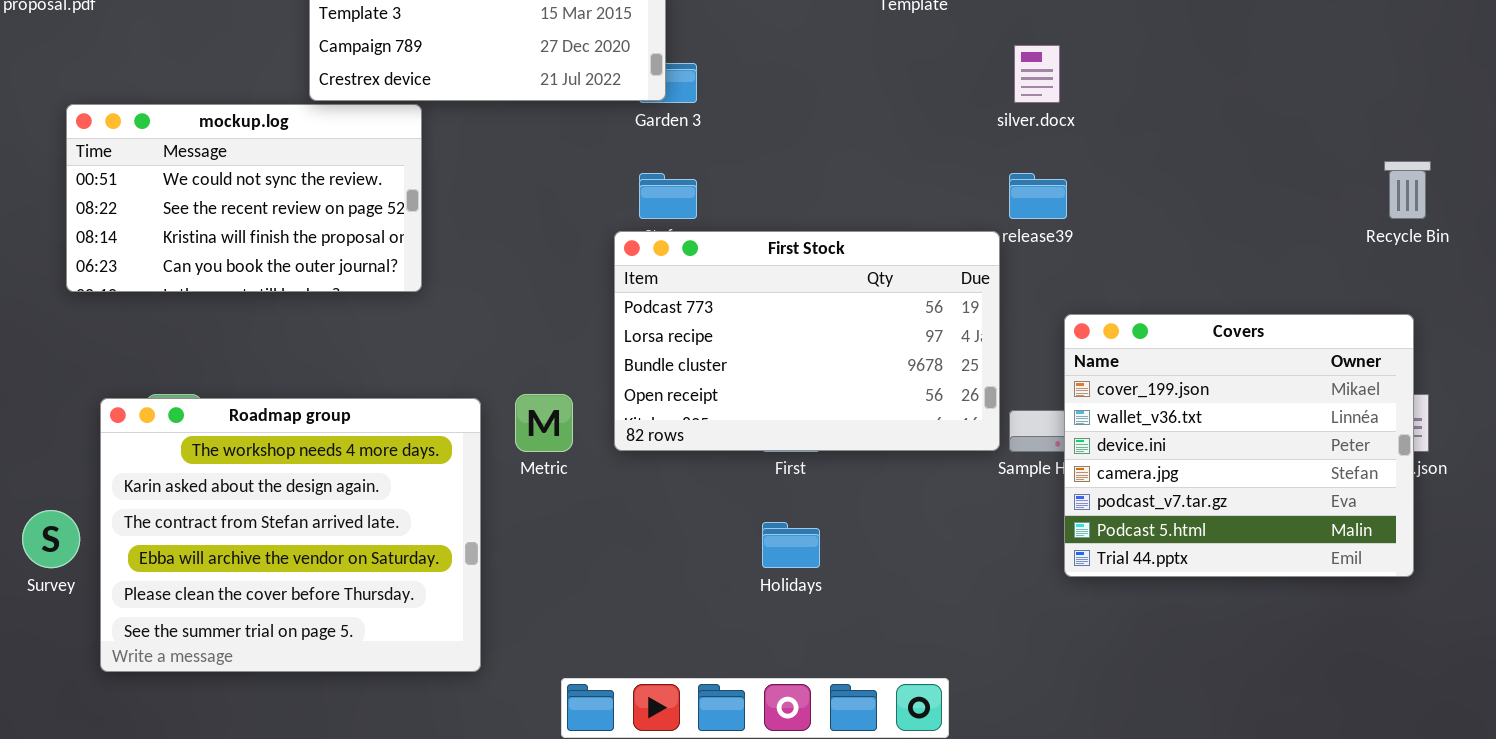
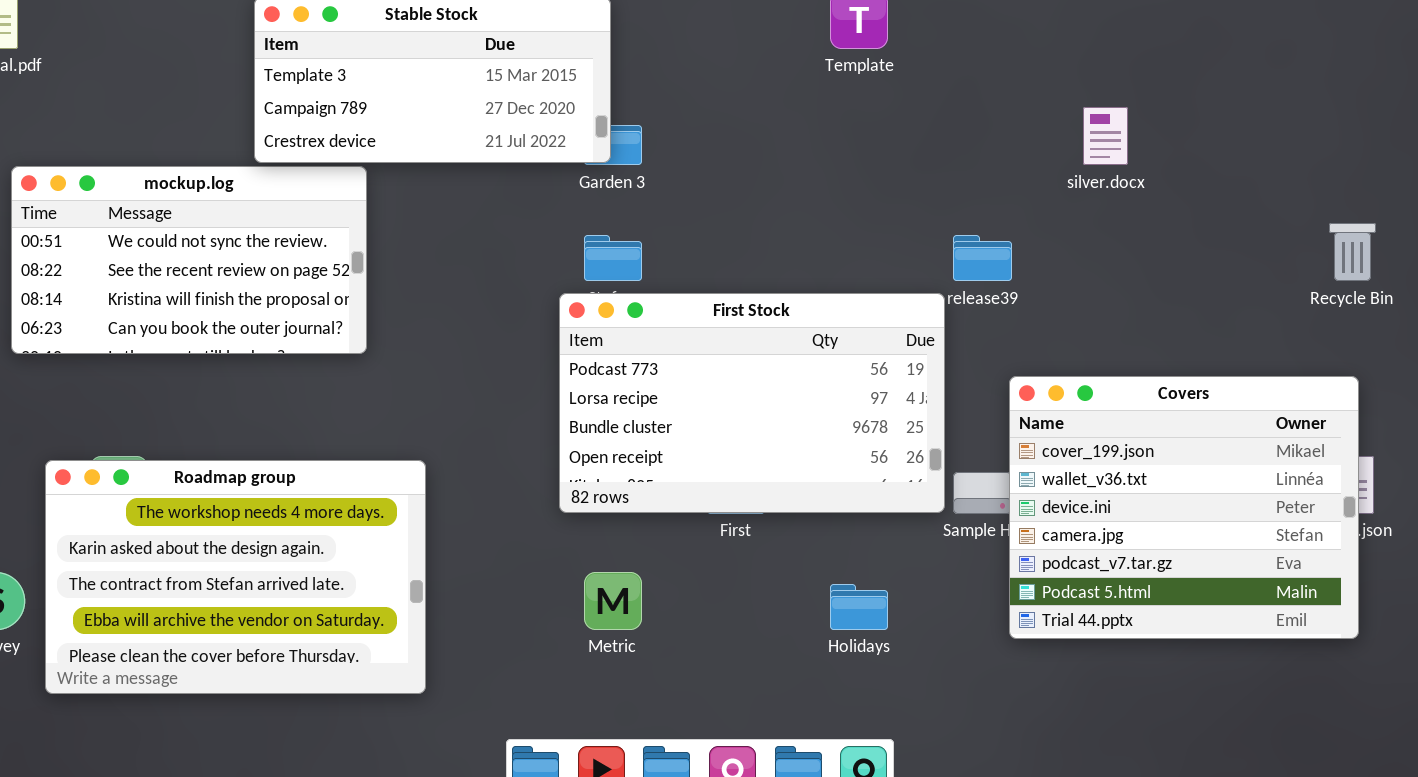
silver.docx: [1014,45,1060,103] -> [1083,107,1128,165], moved
Metric: [515,394,573,452] -> [584,572,642,630], moved
Roadmap group: [100,398,481,672] -> [45,460,426,694], resized
Holidays: [762,522,820,568] -> [830,584,888,630], moved

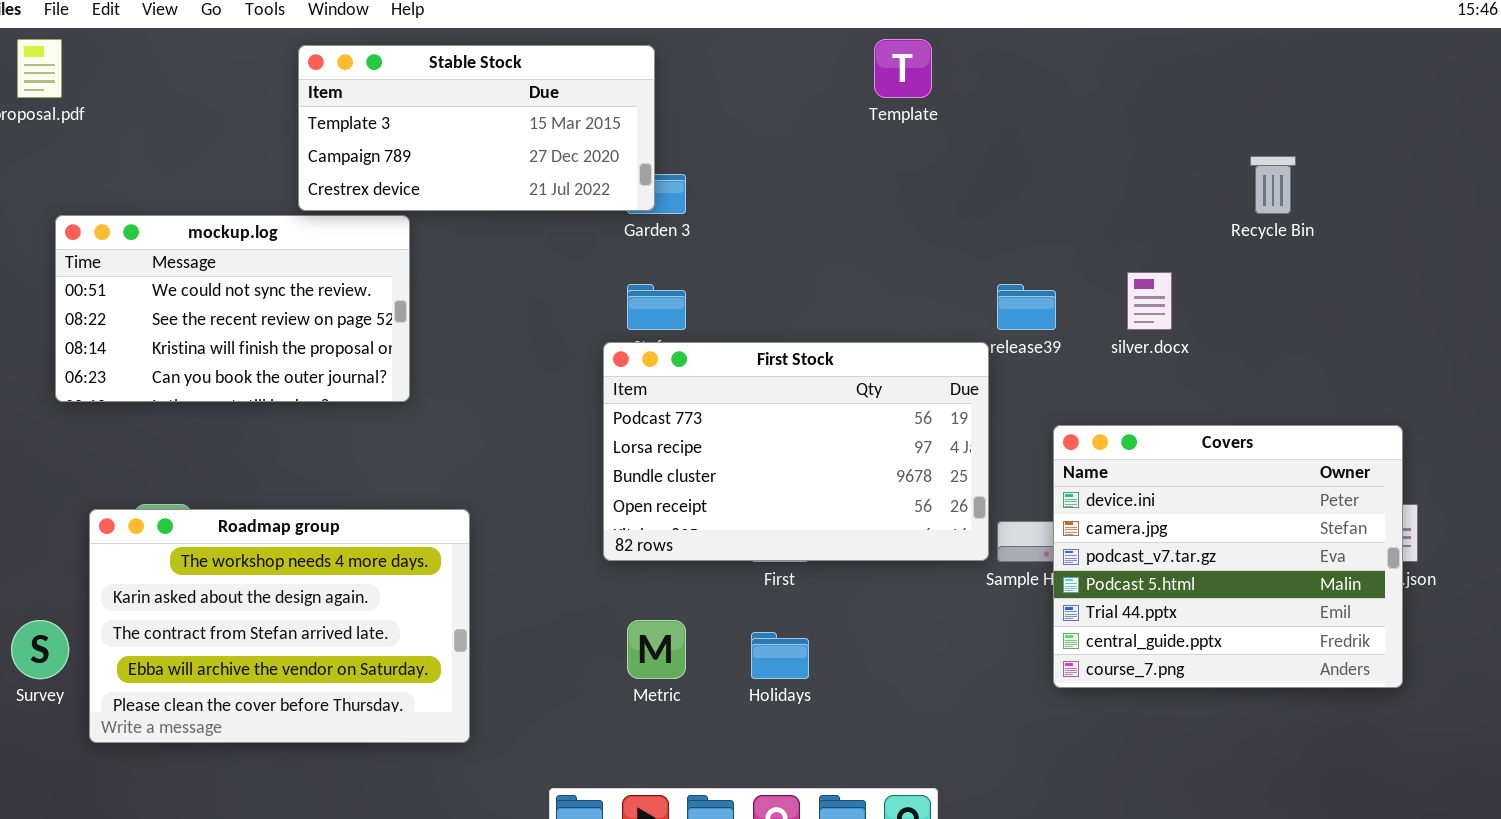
silver.docx: [1083,107,1128,165] -> [1127,272,1172,330], moved
Recycle Bin: [1329,223,1376,281] -> [1250,156,1296,214], moved
Covers: [1009,376,1359,639] -> [1053,425,1403,688], scrolled down 2 rows
Holidays: [830,584,888,630] -> [751,632,809,679], moved

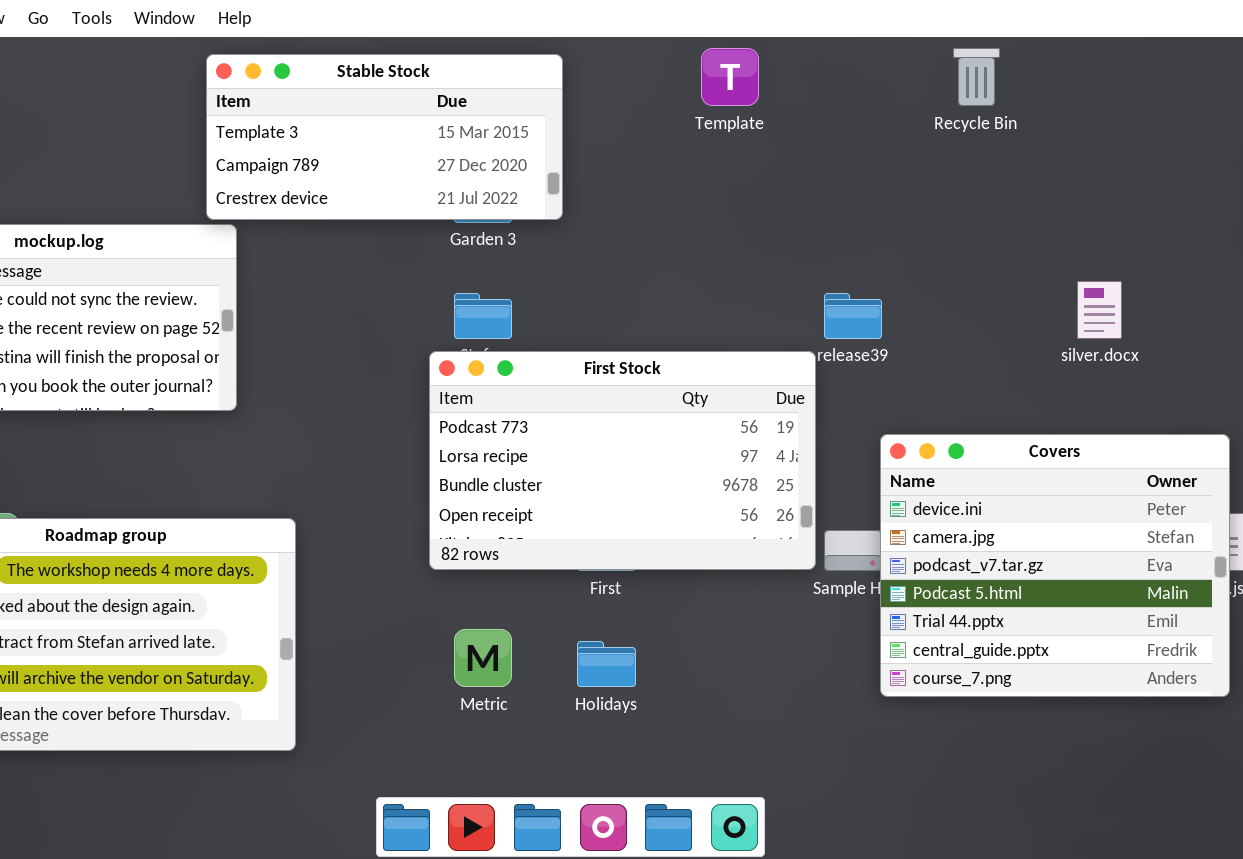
Stable Stock: [298,45,655,211] -> [206,54,563,220], moved
Recycle Bin: [1250,156,1296,214] -> [953,48,1000,106], moved
silver.docx: [1127,272,1172,330] -> [1077,281,1122,339], moved

